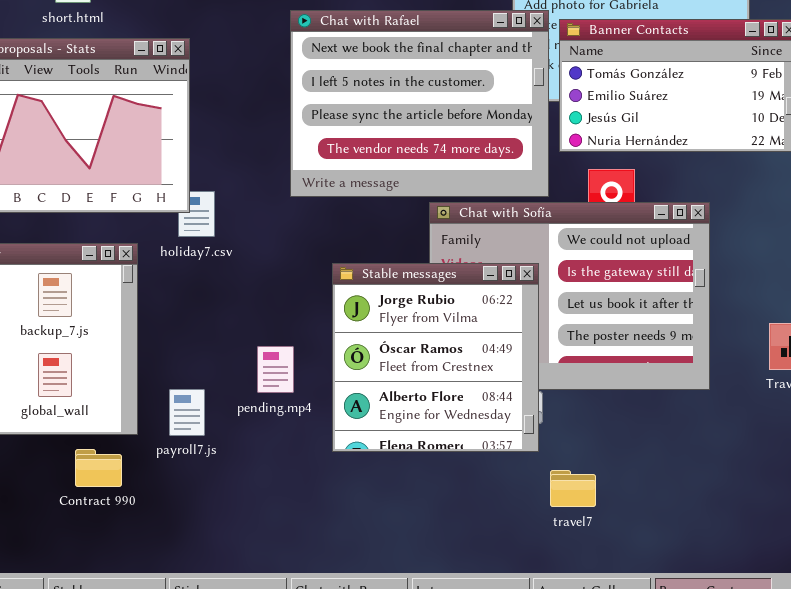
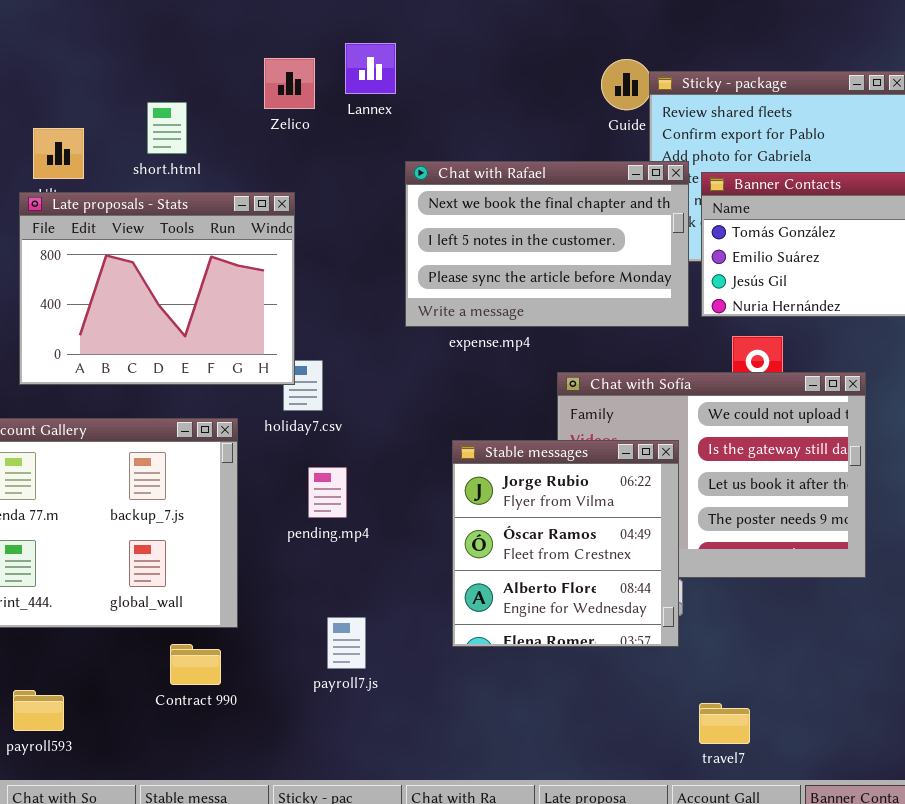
Chat with Rafael: [290,10,549,197] -> [405,161,689,327], resized
pending.mp4: [257,346,294,393] -> [308,467,347,518], moved
payroll7.js: [169,389,205,436] -> [327,617,366,669], moved
travel7: [550,470,596,507] -> [699,703,750,744], moved

